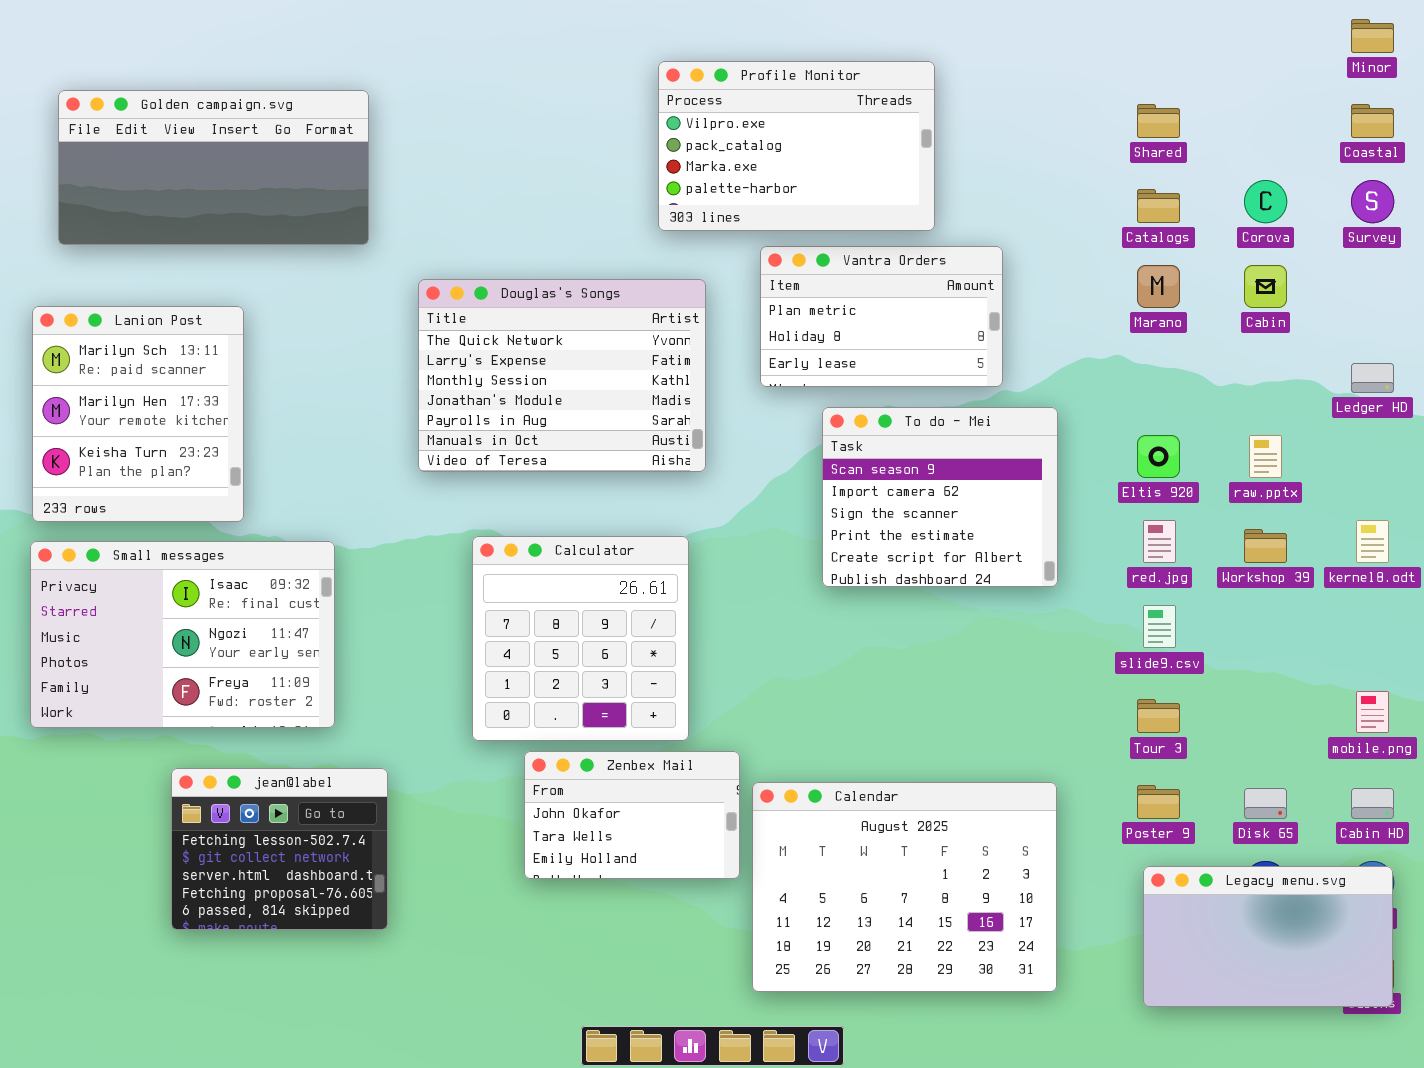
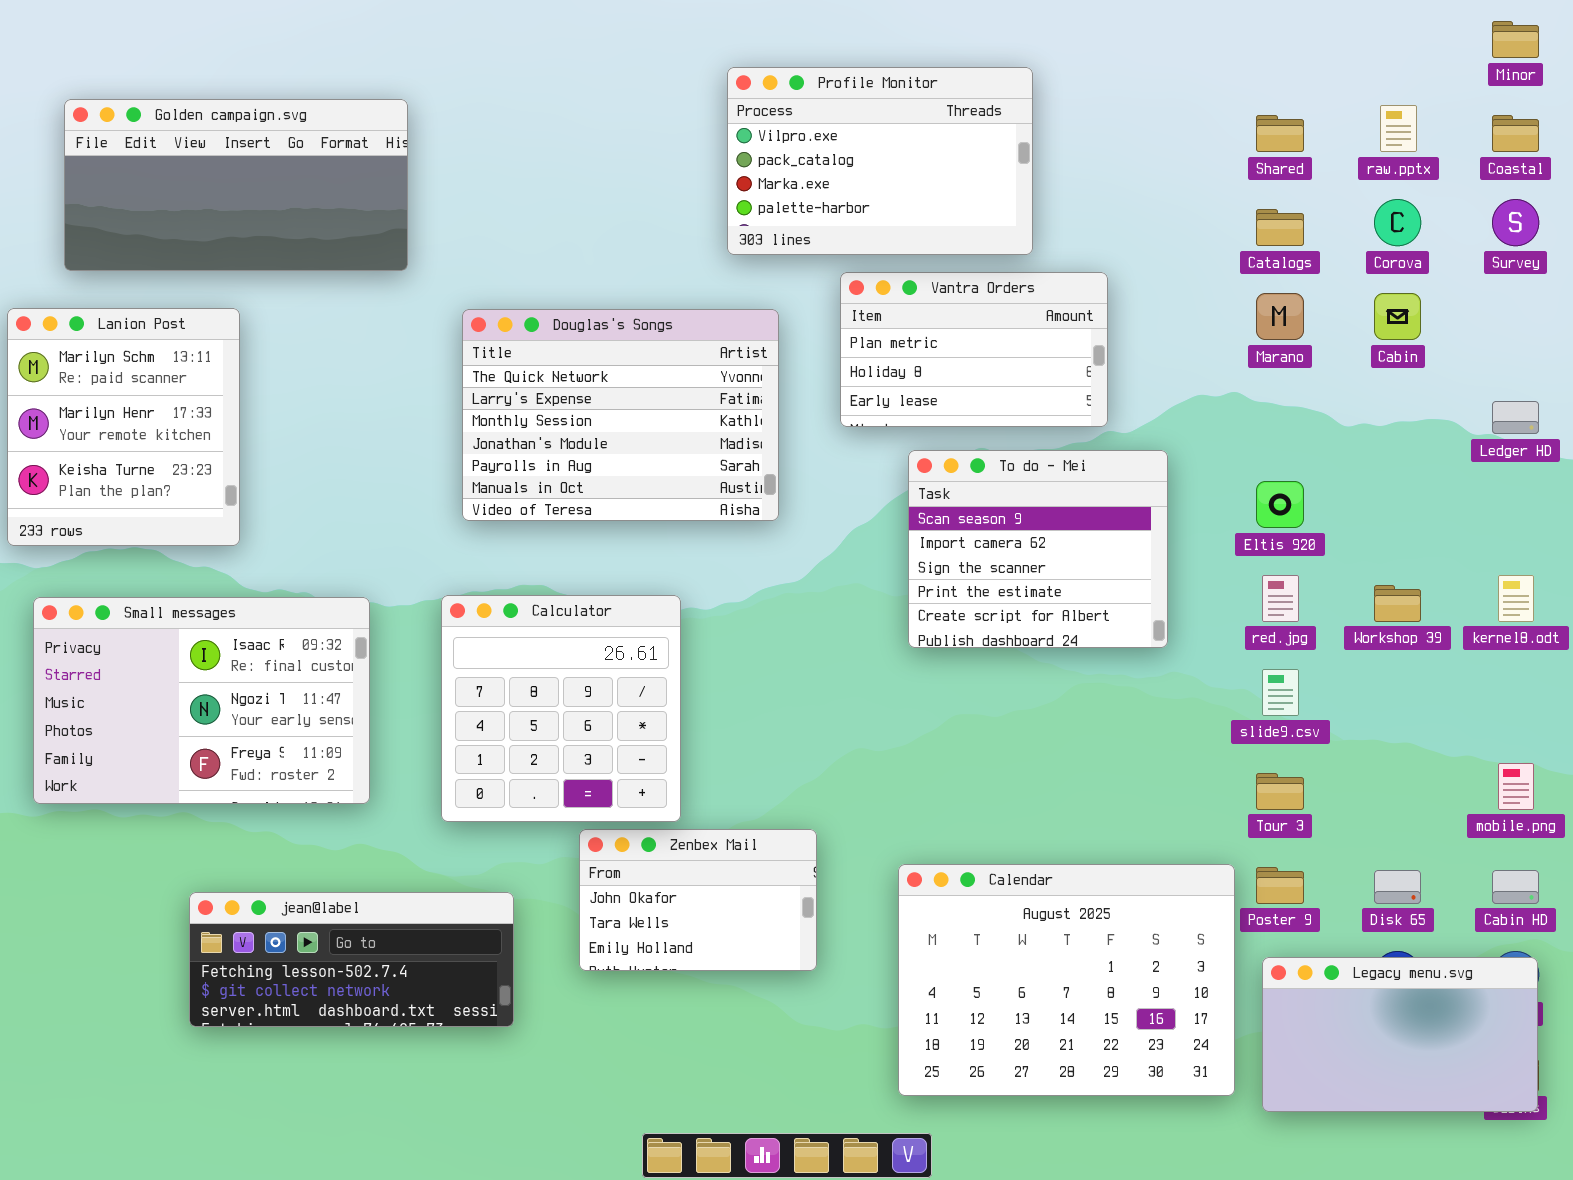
Lanion Post: [32,306,244,522] -> [7,308,240,546], moved
raw.pptx: [1249,435,1282,478] -> [1380,105,1417,152], moved
Calculator: [472,536,689,741] -> [441,595,681,822], moved
jean@label: [171,768,388,930] -> [189,892,514,1027], resized
Calendar: [752,782,1057,992] -> [898,864,1235,1096], moved

